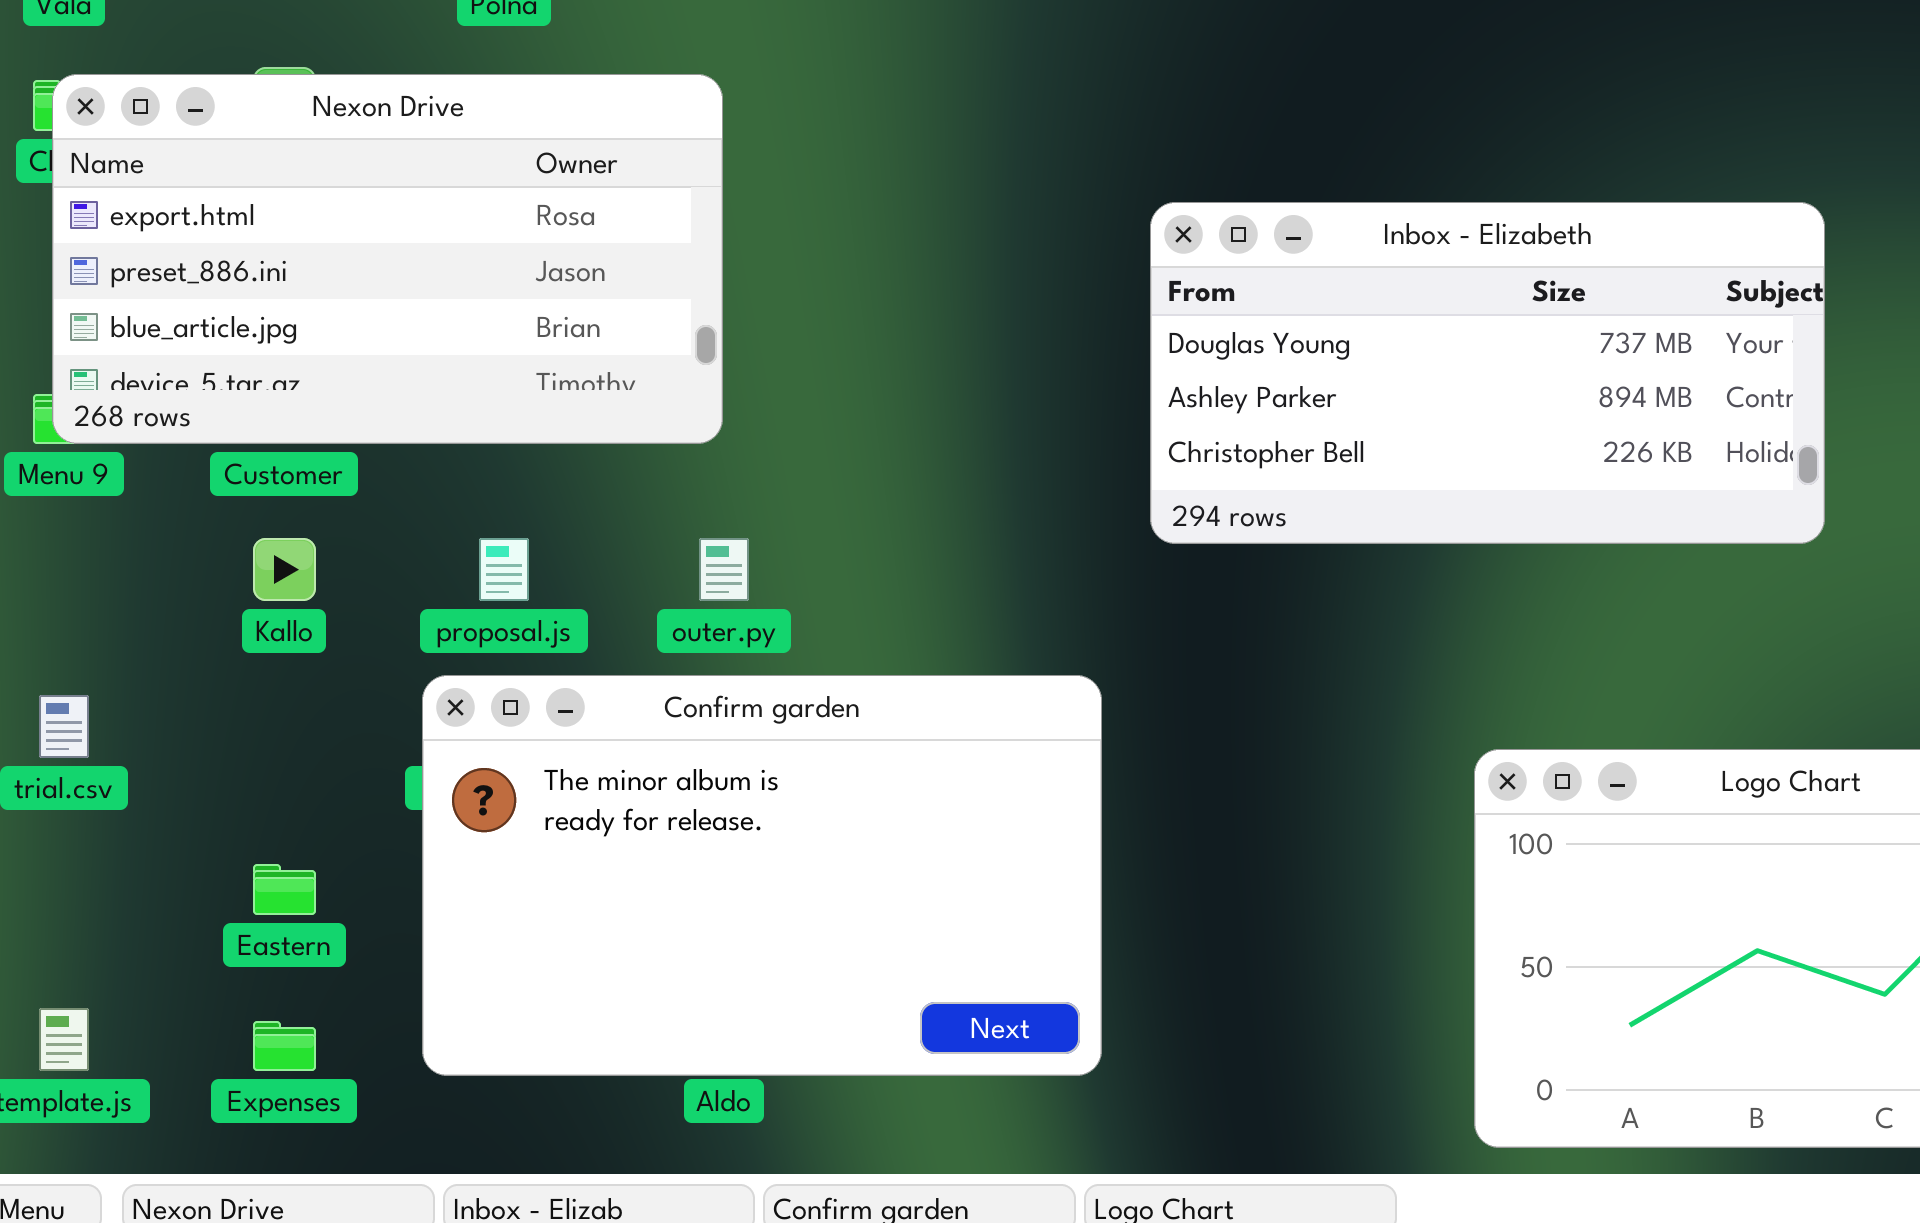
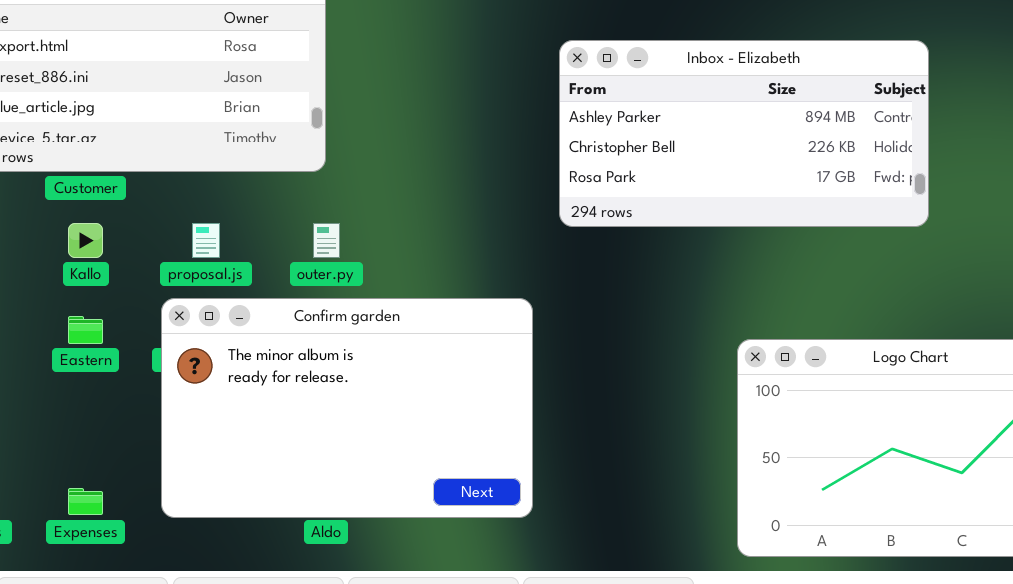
Inbox - Elizabeth: [1150,202,1825,544] -> [559,40,929,227], scrolled down 1 row
Eastern: [253,864,316,915] -> [68,316,103,344], moved

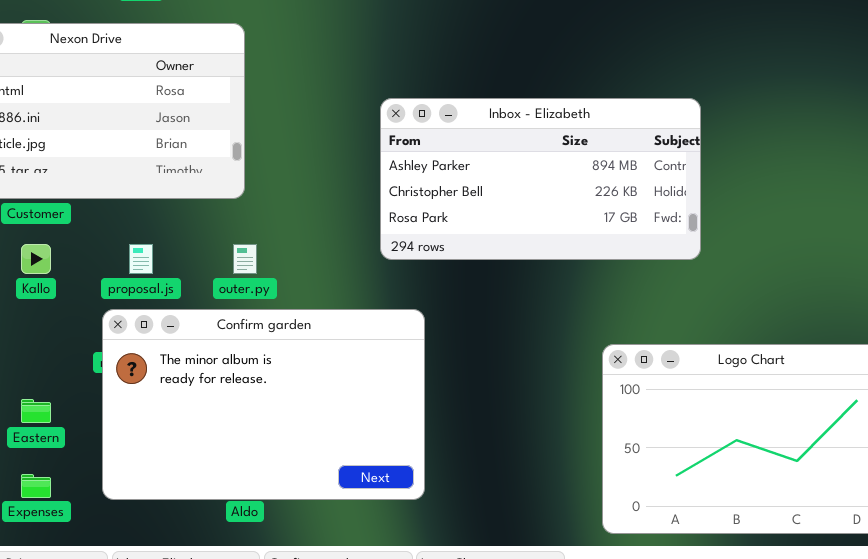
Inbox - Elizabeth: [559,40,929,227] -> [380,98,701,260], moved
Eastern: [68,316,103,344] -> [21,399,51,423], moved

